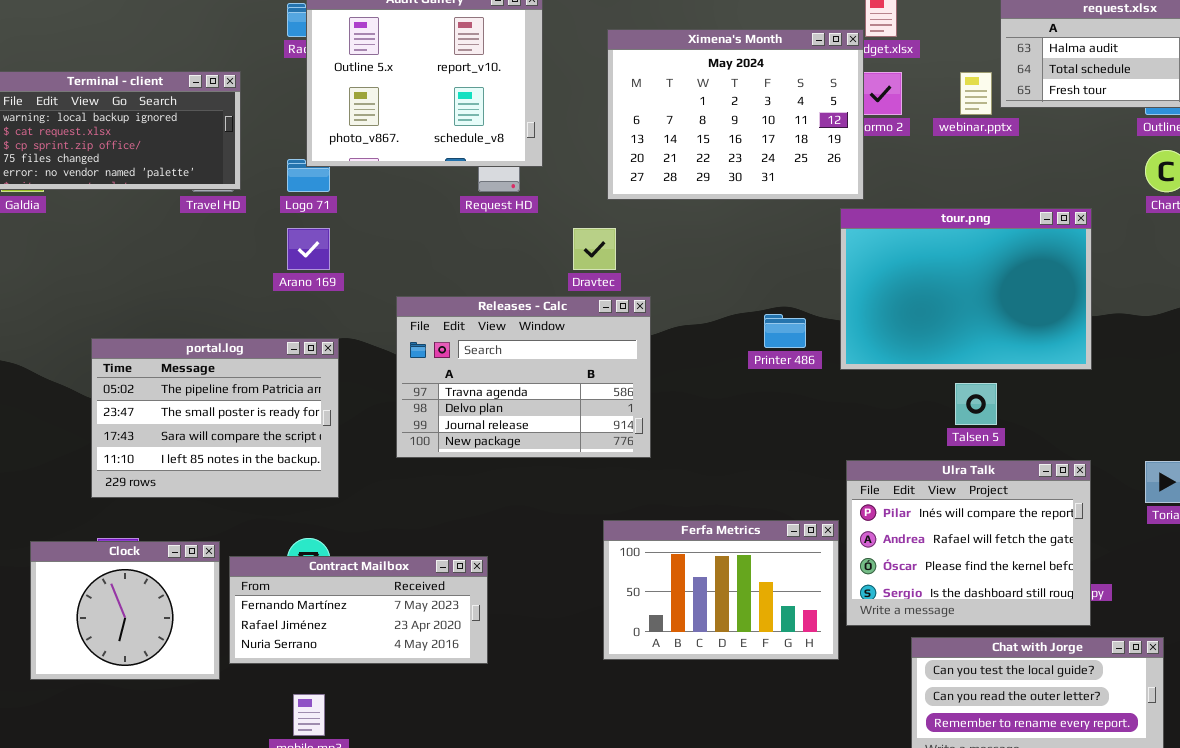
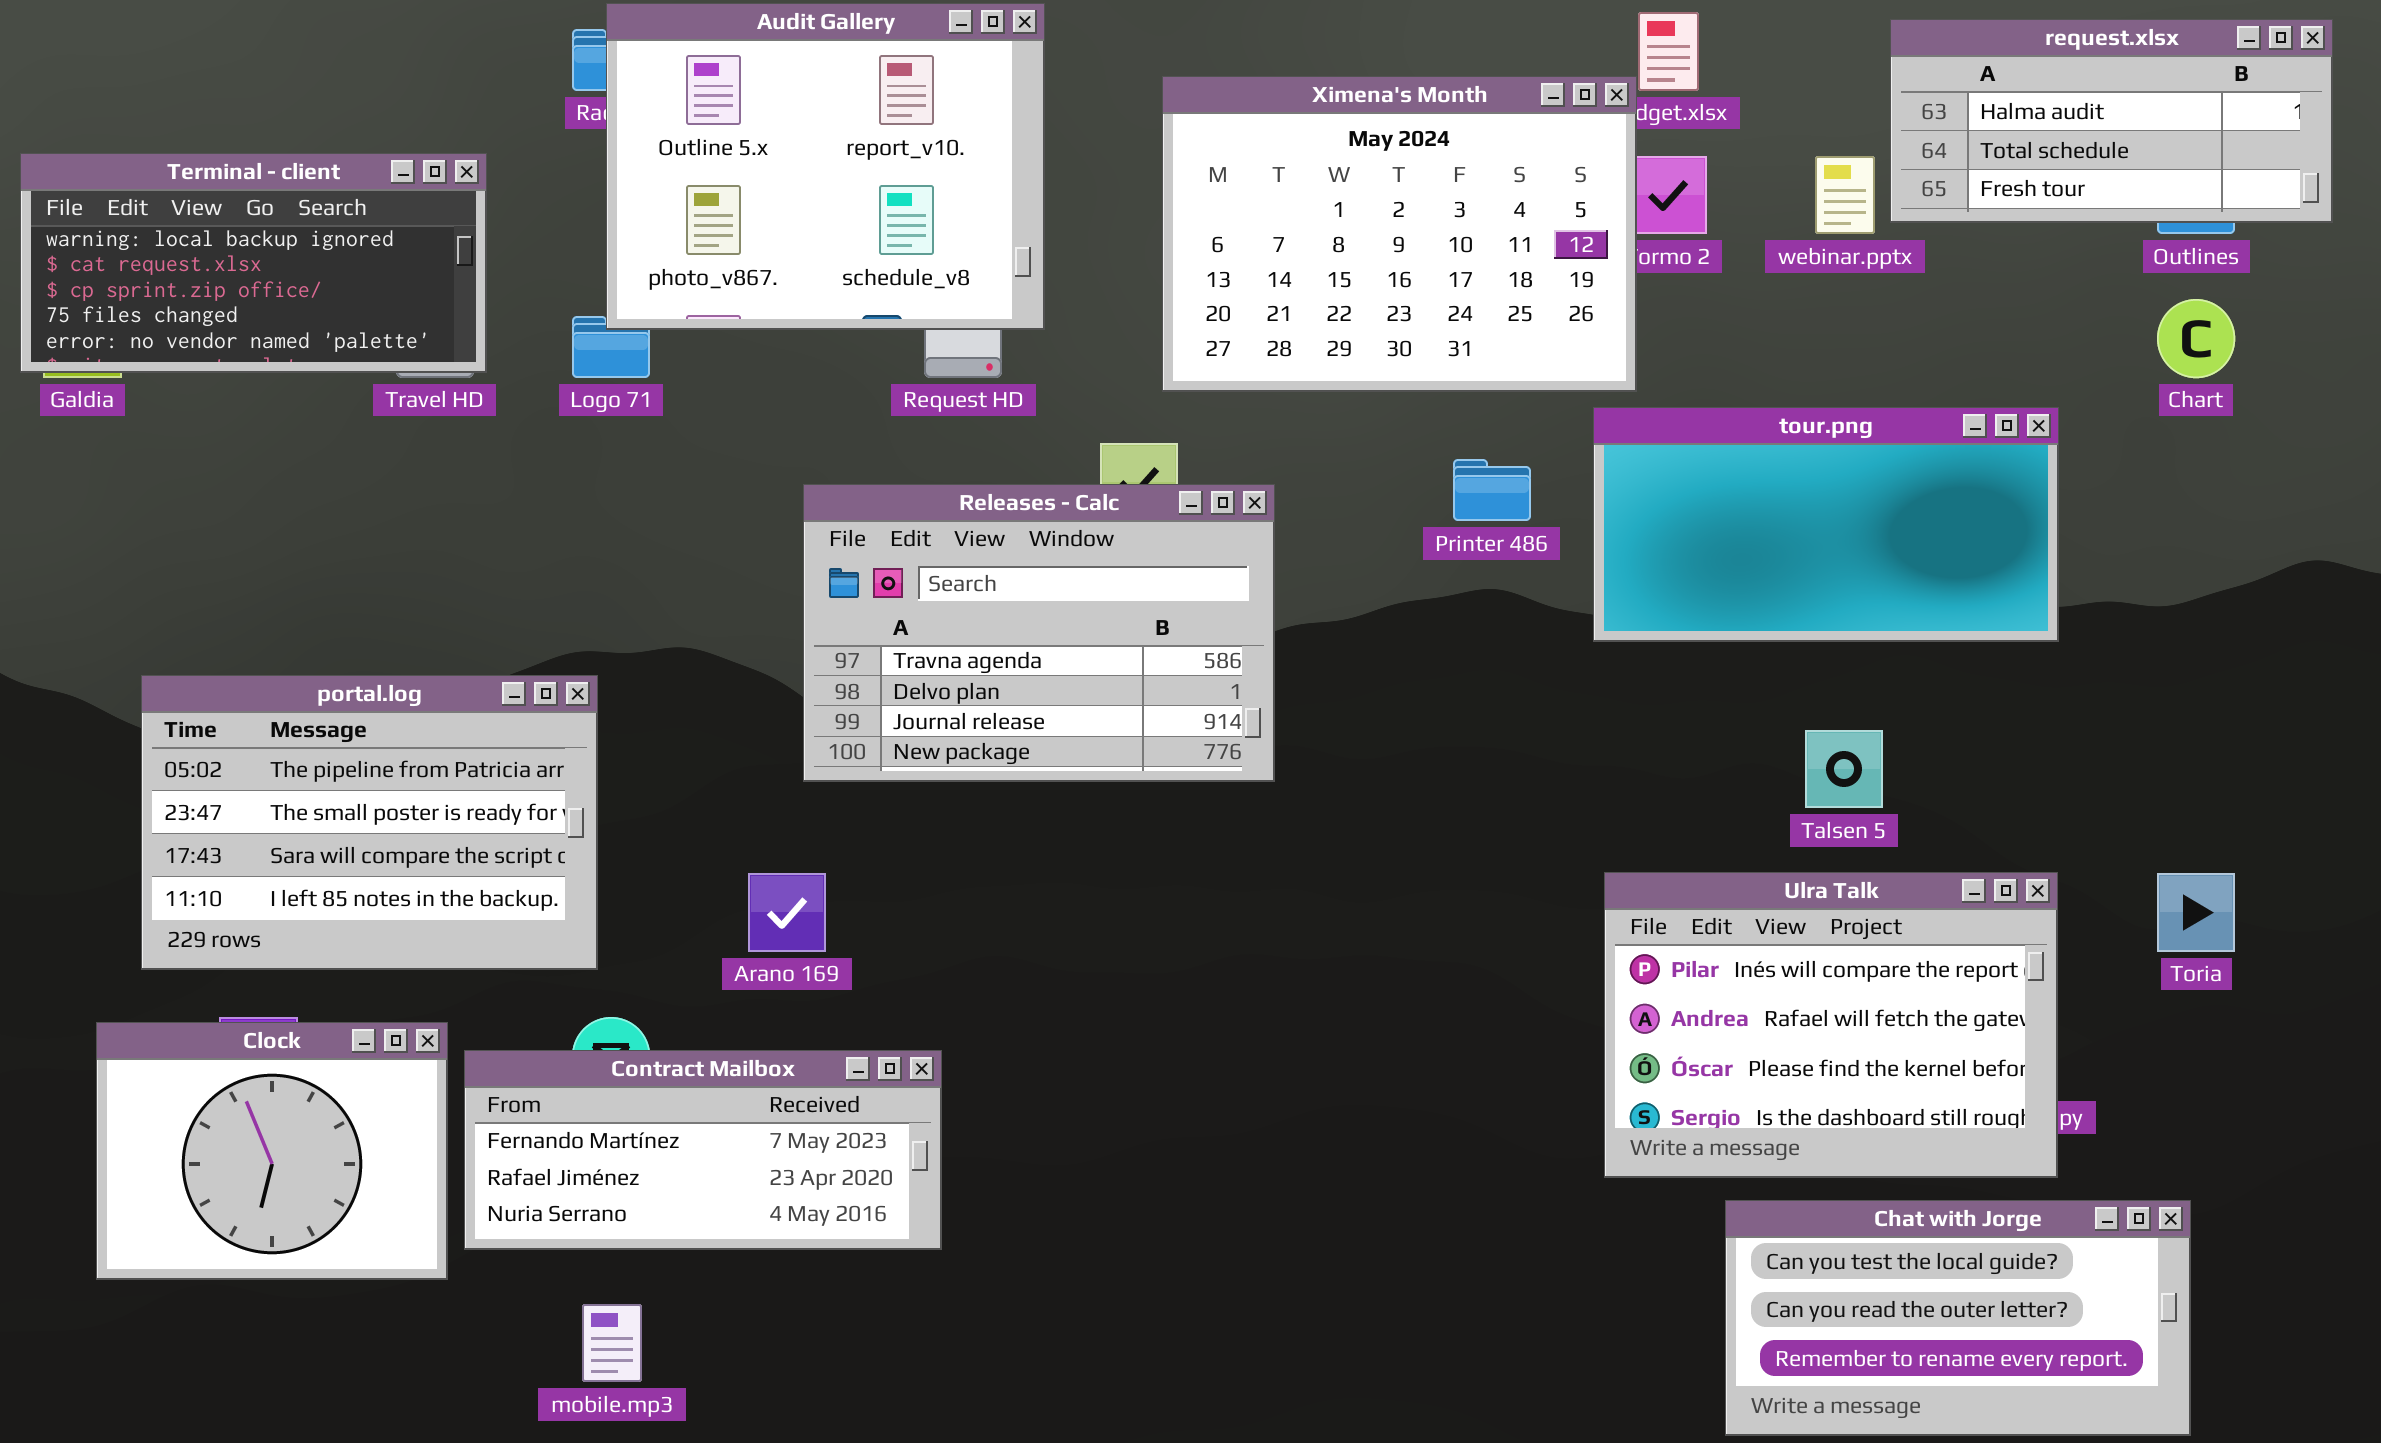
tour.png: [840,208,1092,370] -> [1593,407,2059,642], resized
Arano 169: [287,228,330,270] -> [748,873,826,952], moved
Releases - Calc: [396,296,651,458] -> [803,484,1275,782], moved
Printer 486: [764,314,806,348] -> [1453,459,1531,521], moved
portal.log: [91,338,339,498] -> [141,675,598,970], moved
Ferfa Metrics: [603,520,839,660] -> none, closed

